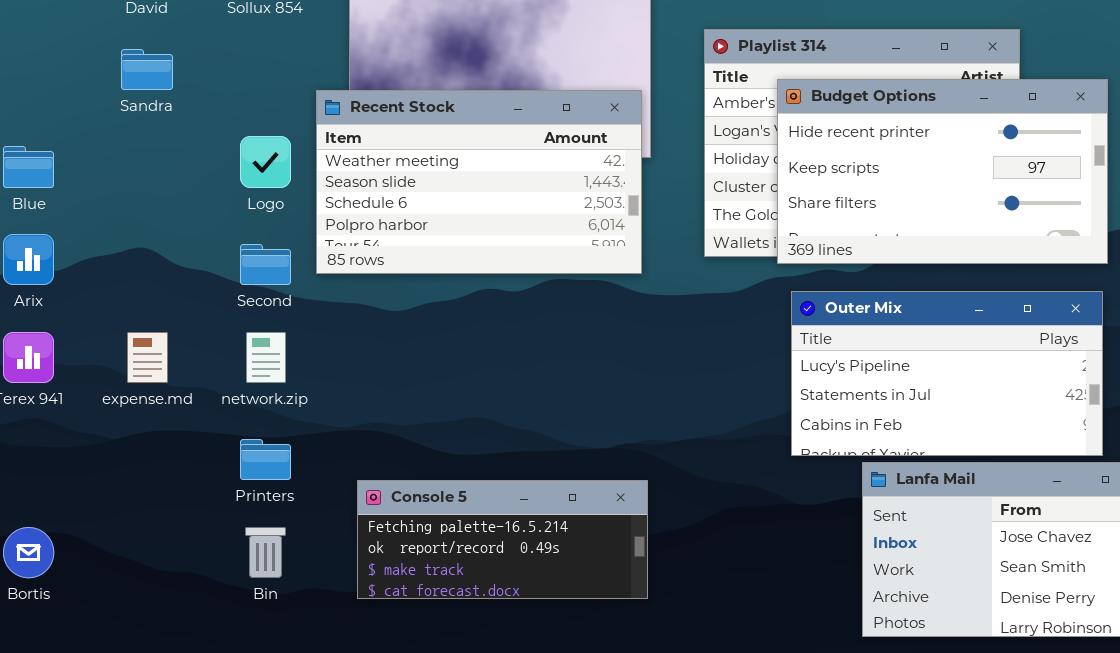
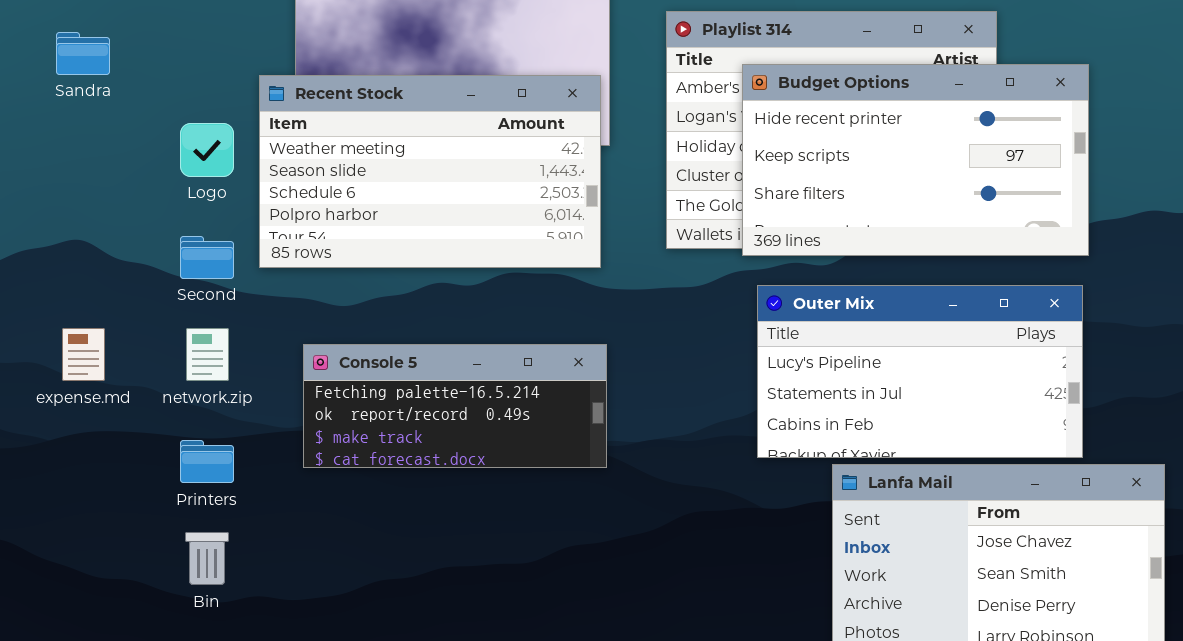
Console 5: [357,480,648,599] -> [303,344,607,468], moved

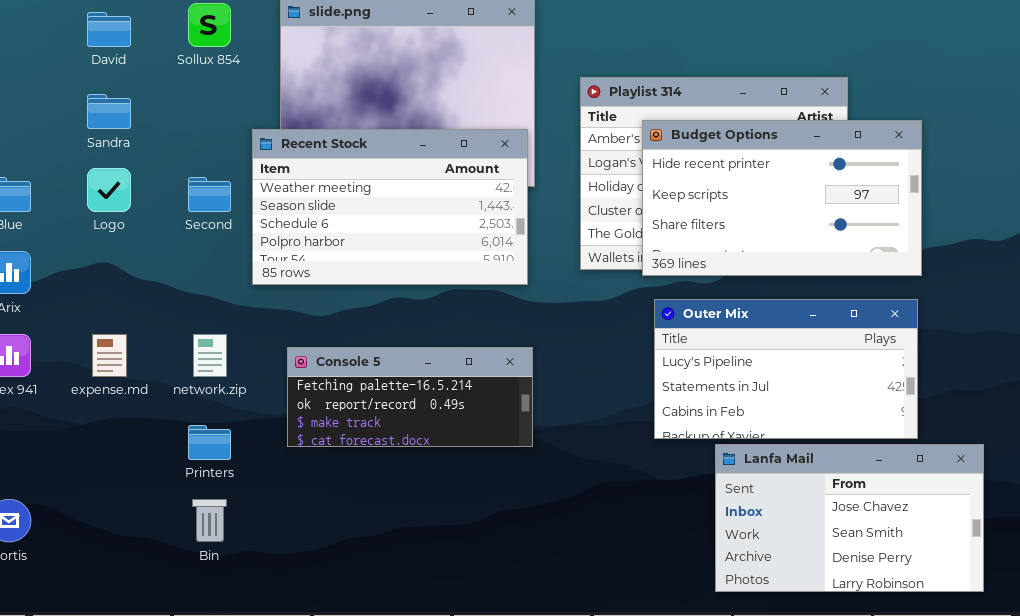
Logo: [180,123,234,177] -> [87,168,131,212], moved
Second: [180,236,234,279] -> [188,177,231,212], moved

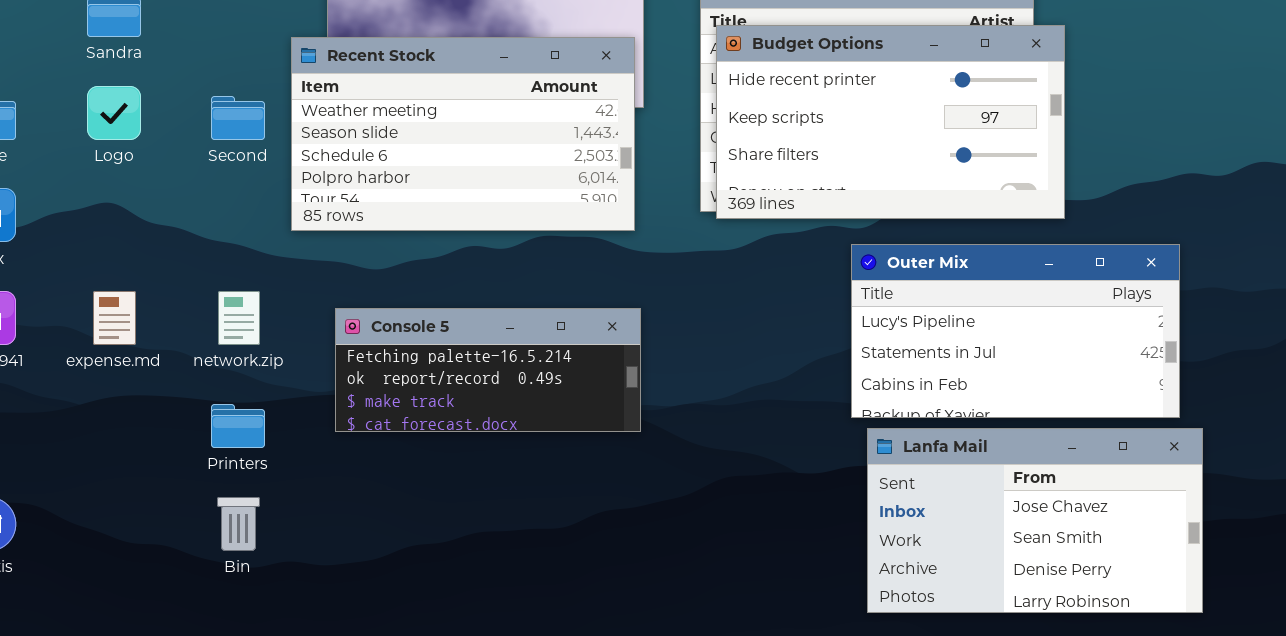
Budget Options: [642,120,922,276] -> [716,25,1065,219], moved
Outer Mix: [654,299,918,439] -> [851,244,1180,418], moved

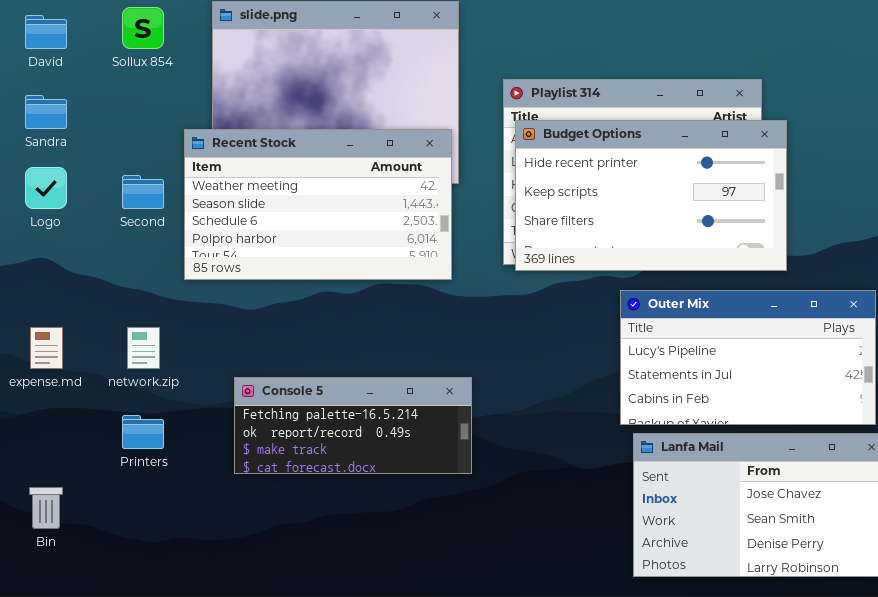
Console 5: [335,308,641,432] -> [234,377,472,474], moved
Bin: [217,497,260,551] -> [29,487,63,529], moved

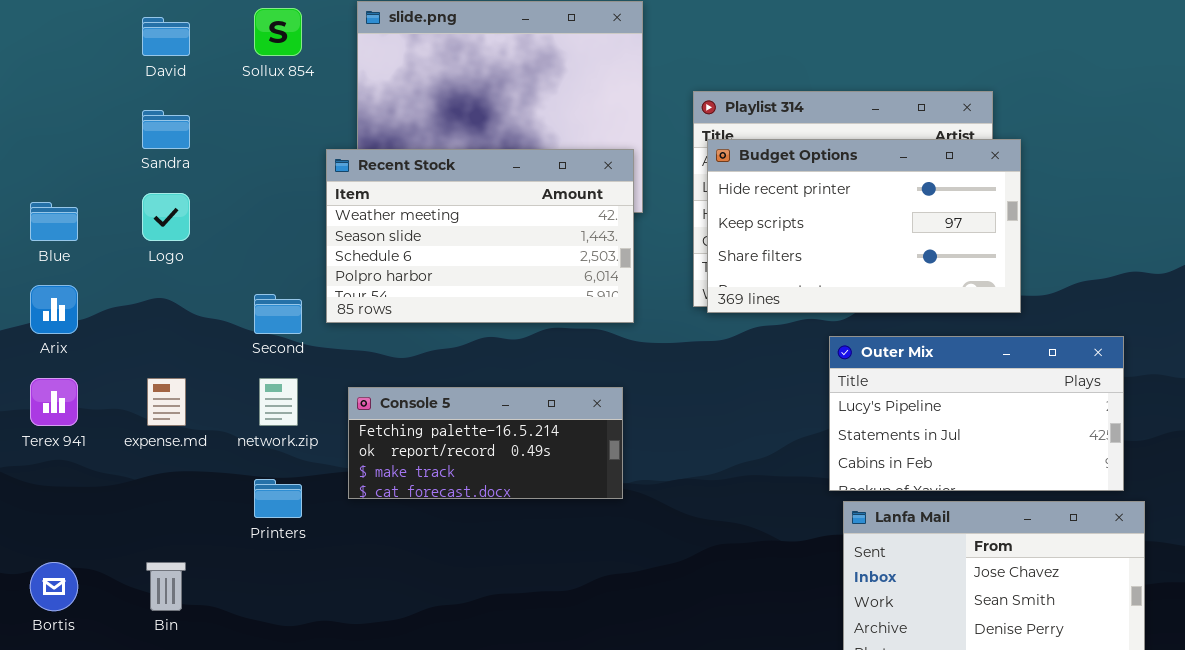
Second: [122,175,164,209] -> [254,294,302,334], moved
Console 5: [234,377,472,474] -> [348,387,623,499], moved

